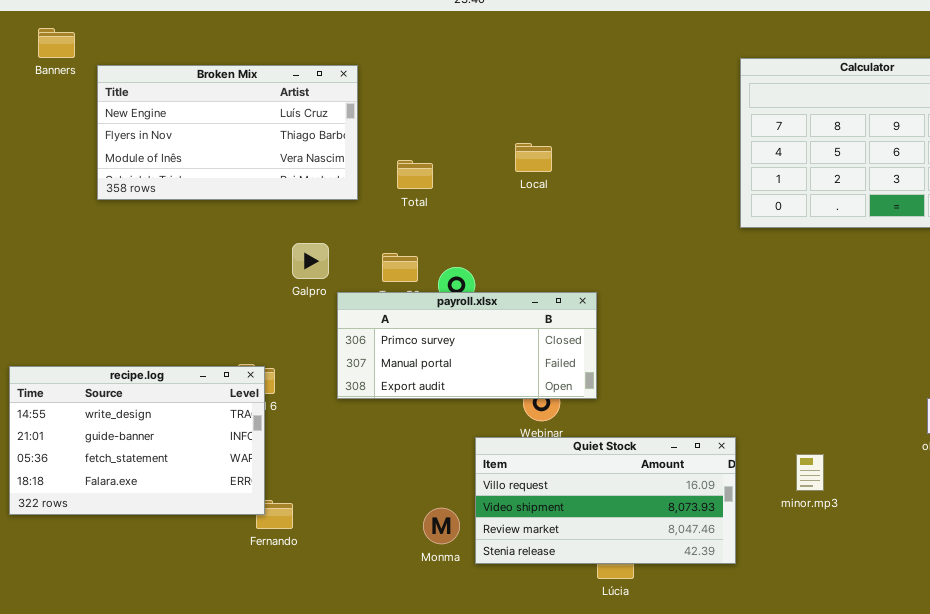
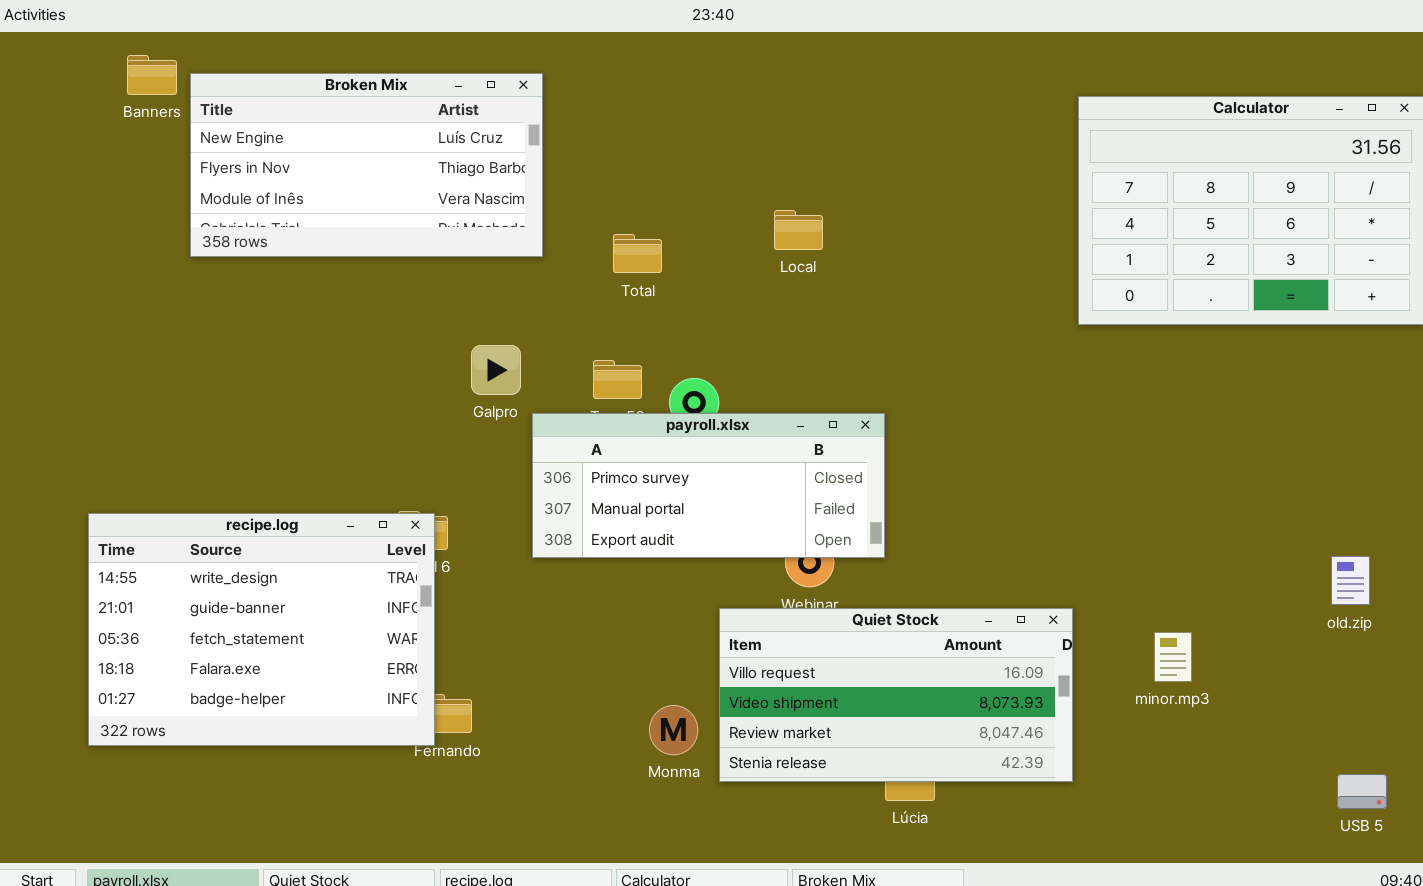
Broken Mix: [97,65,358,200] -> [190,73,543,257], moved
recipe.log: [9,366,265,515] -> [88,513,435,746], resized

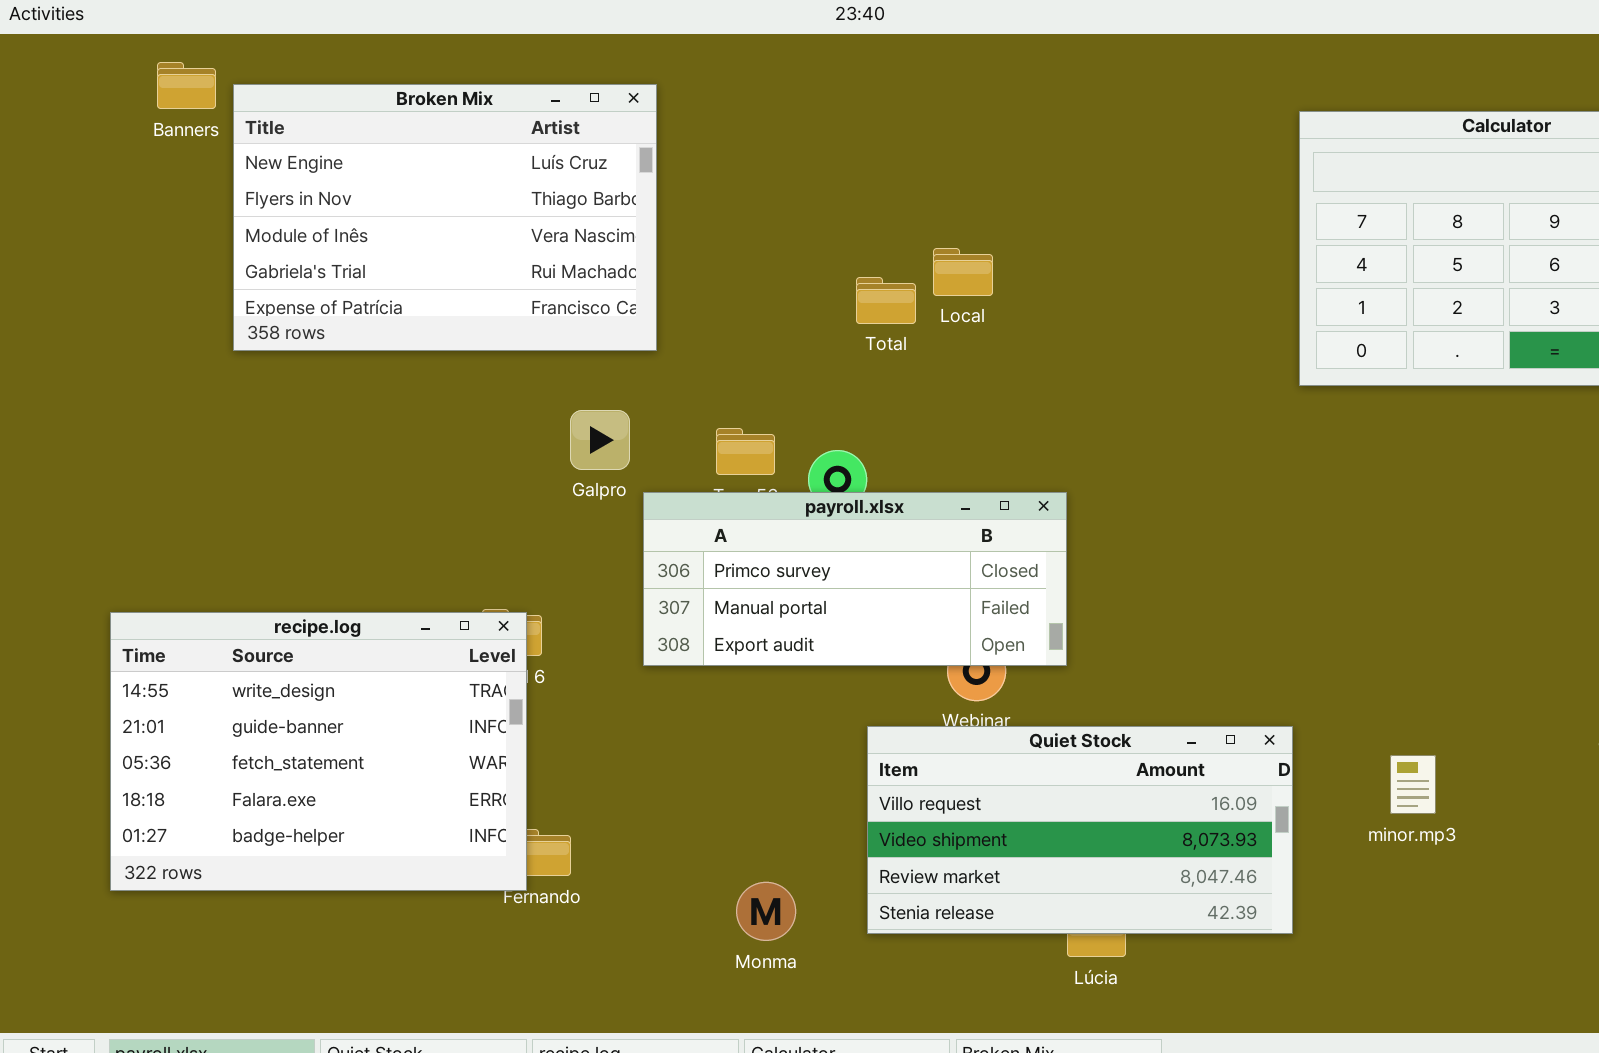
Broken Mix: [190,73,543,257] -> [233,84,657,351], resized
Total: [613,234,662,273] -> [856,277,916,324], moved
Monma: [649,705,698,755] -> [736,882,796,941], moved

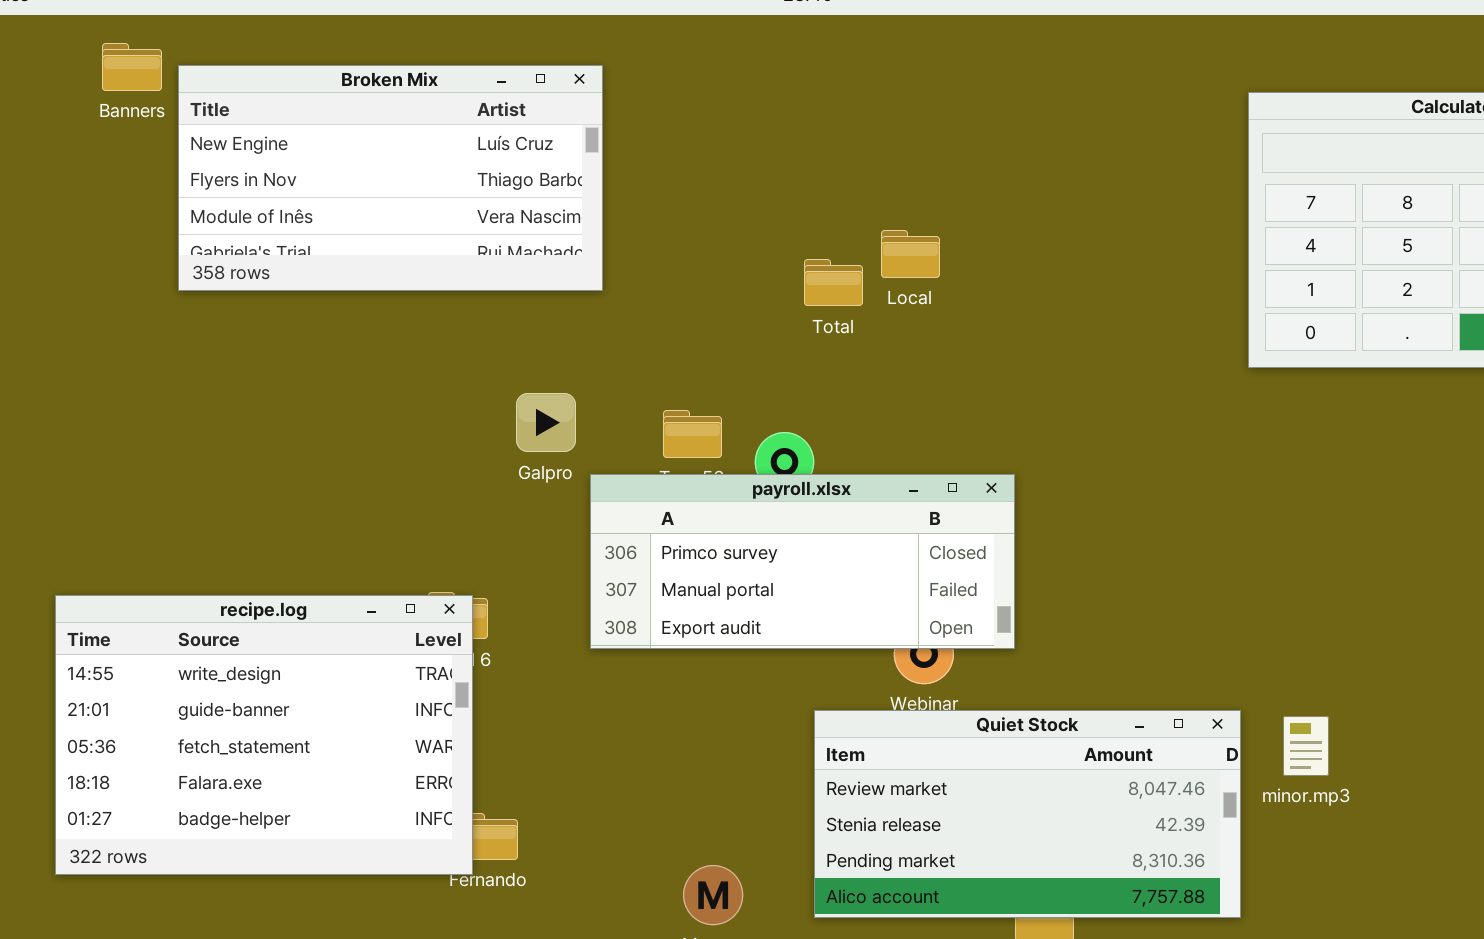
Broken Mix: [233,84,657,351] -> [178,65,603,291], resized
Quiet Stock: [867,726,1293,934] -> [814,710,1241,918], scrolled down 2 rows
minor.mp3: [1390,755,1436,814] -> [1283,716,1329,776], moved

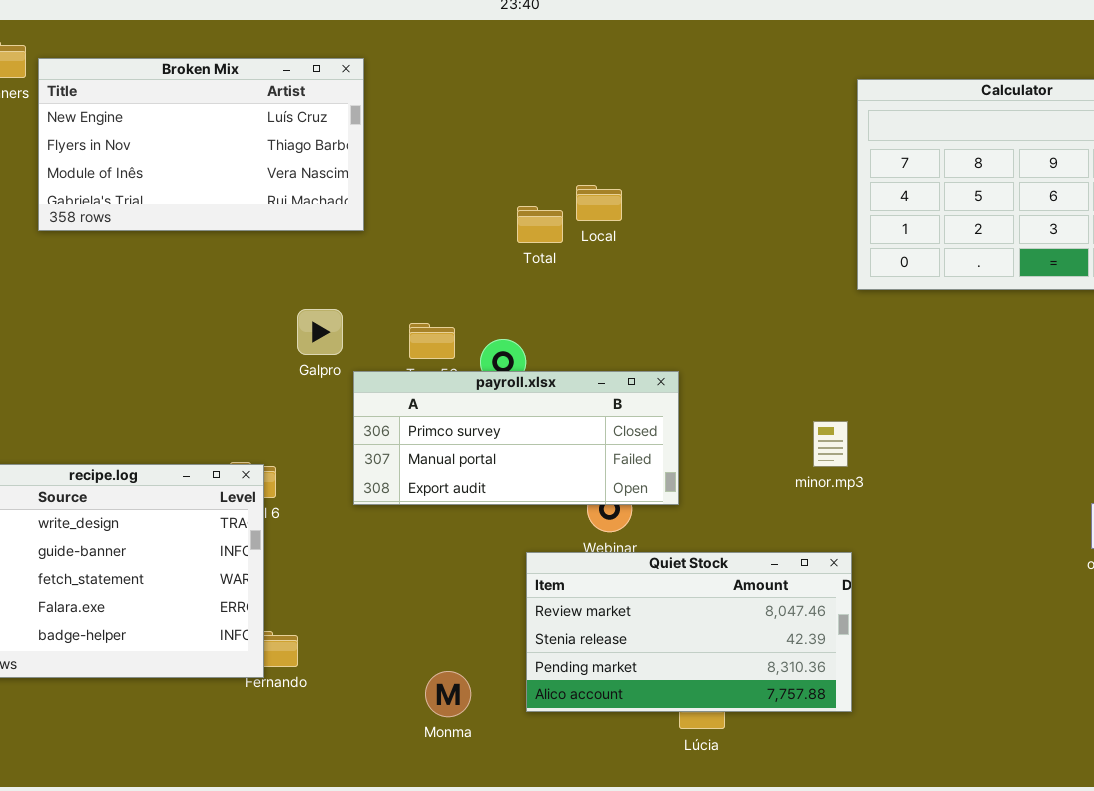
minor.mp3: [1283,716,1329,776] -> [813,421,848,467], moved

